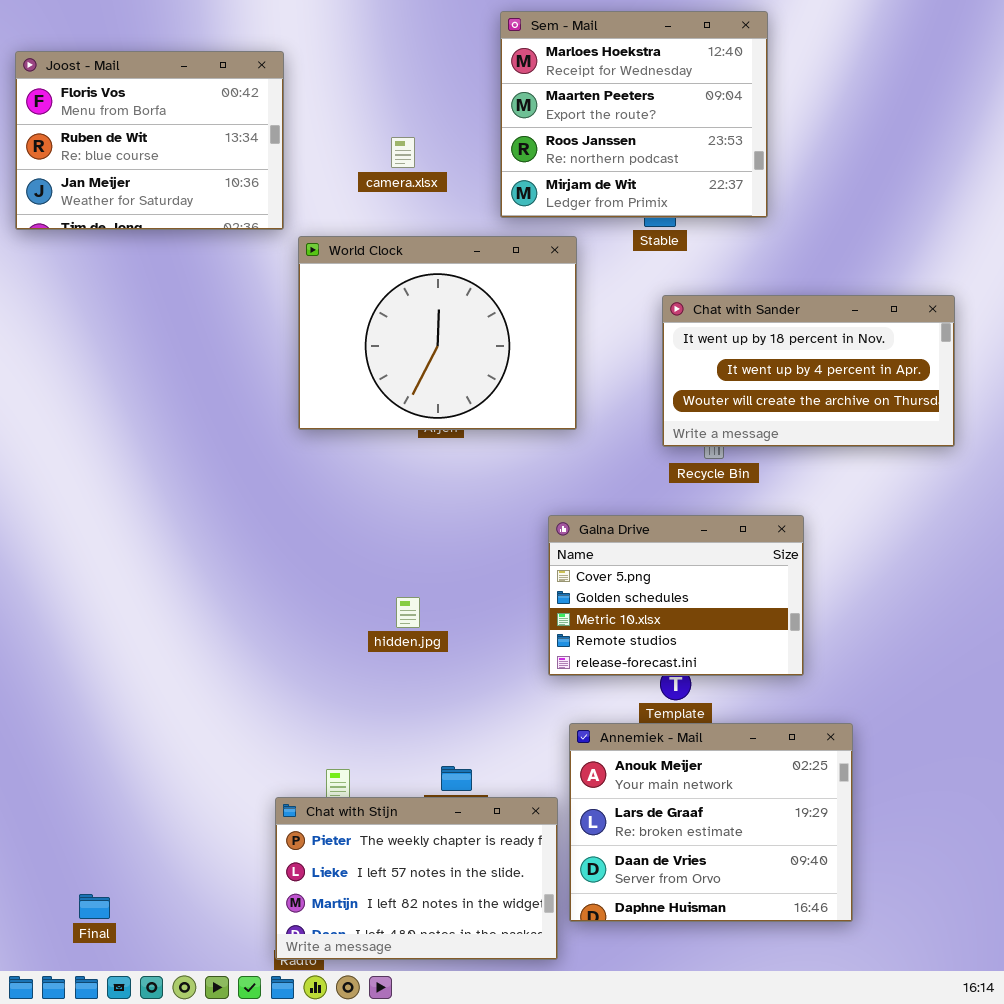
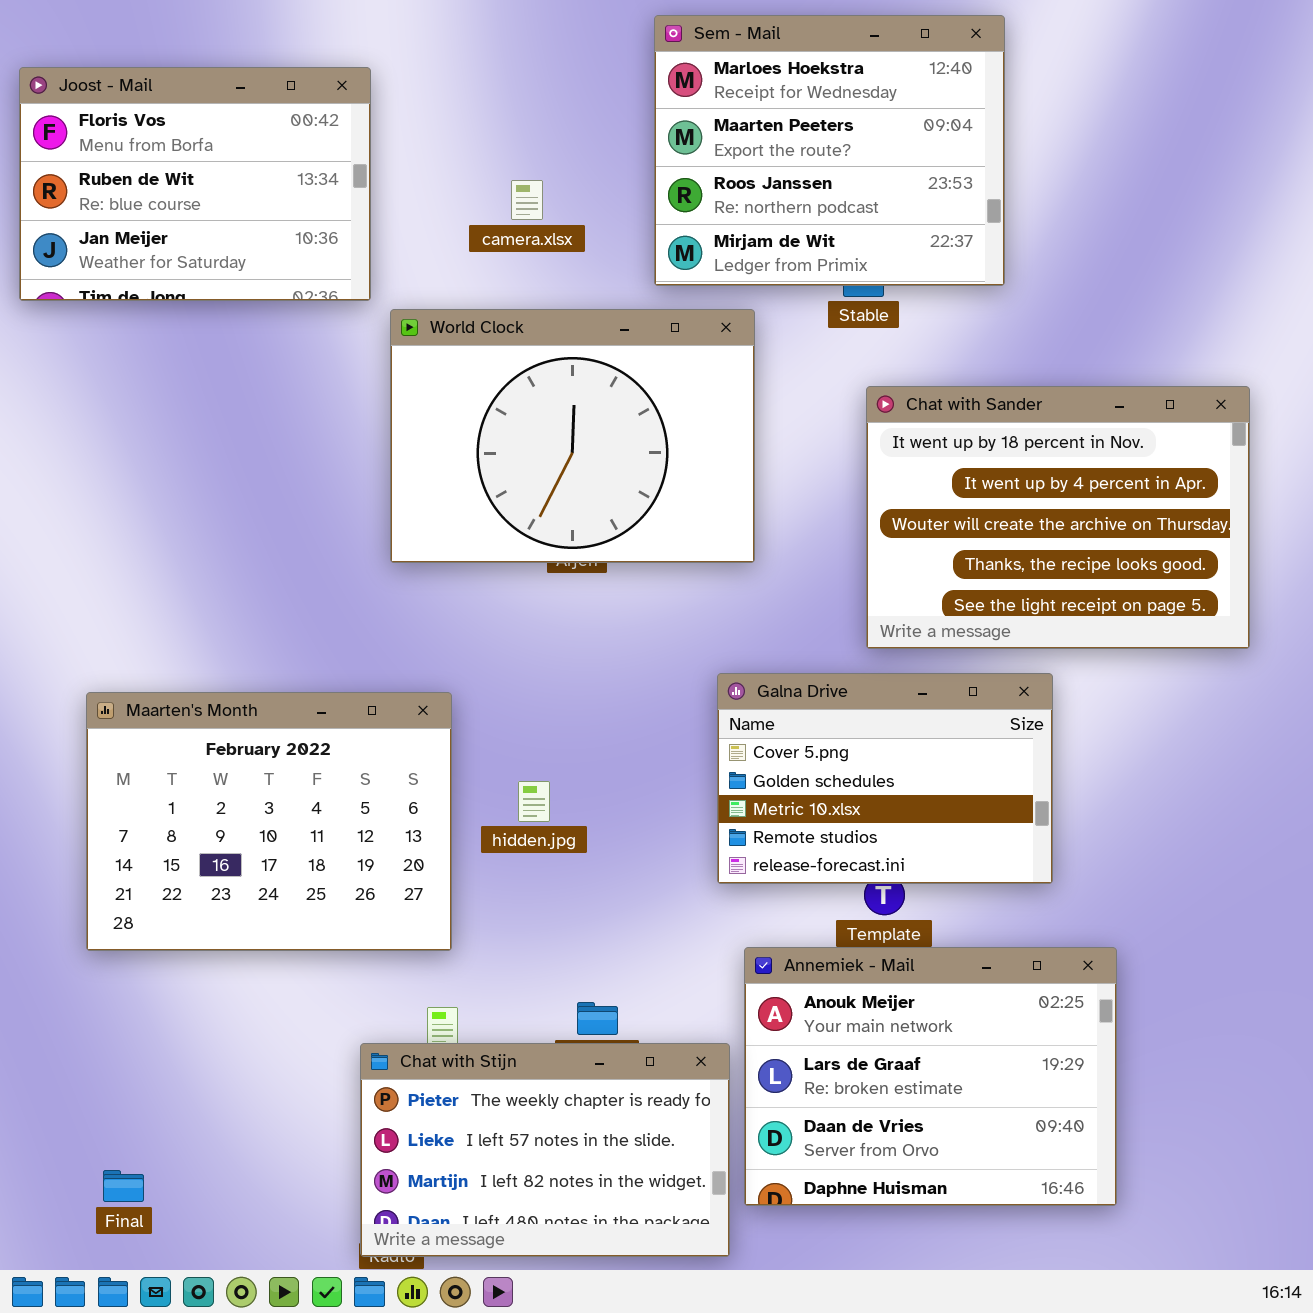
Chat with Sander: [662,295,955,447] -> [866,386,1250,649], resized
Maarten's Month: none -> [86,692,452,951], opened

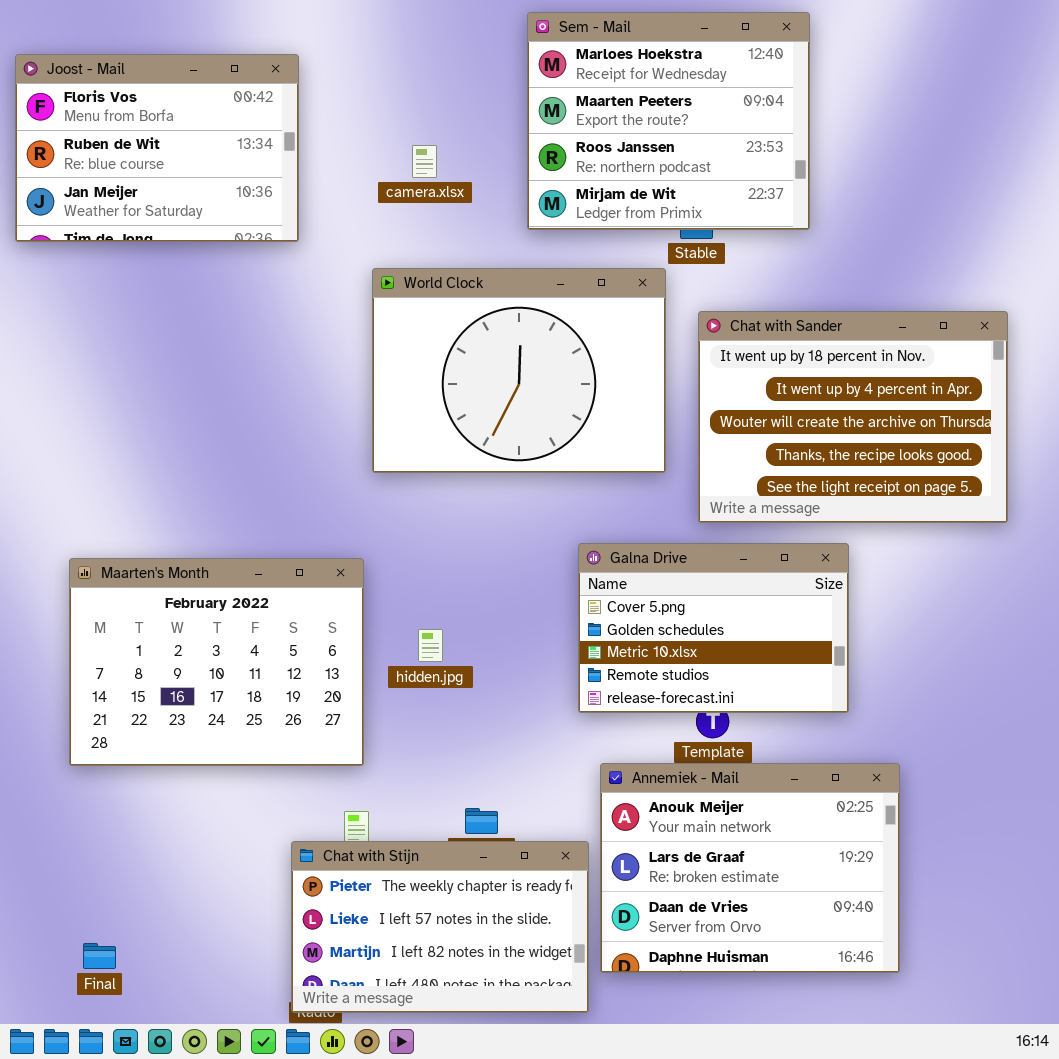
World Clock: [390,309,755,563] -> [372,268,666,473], moved

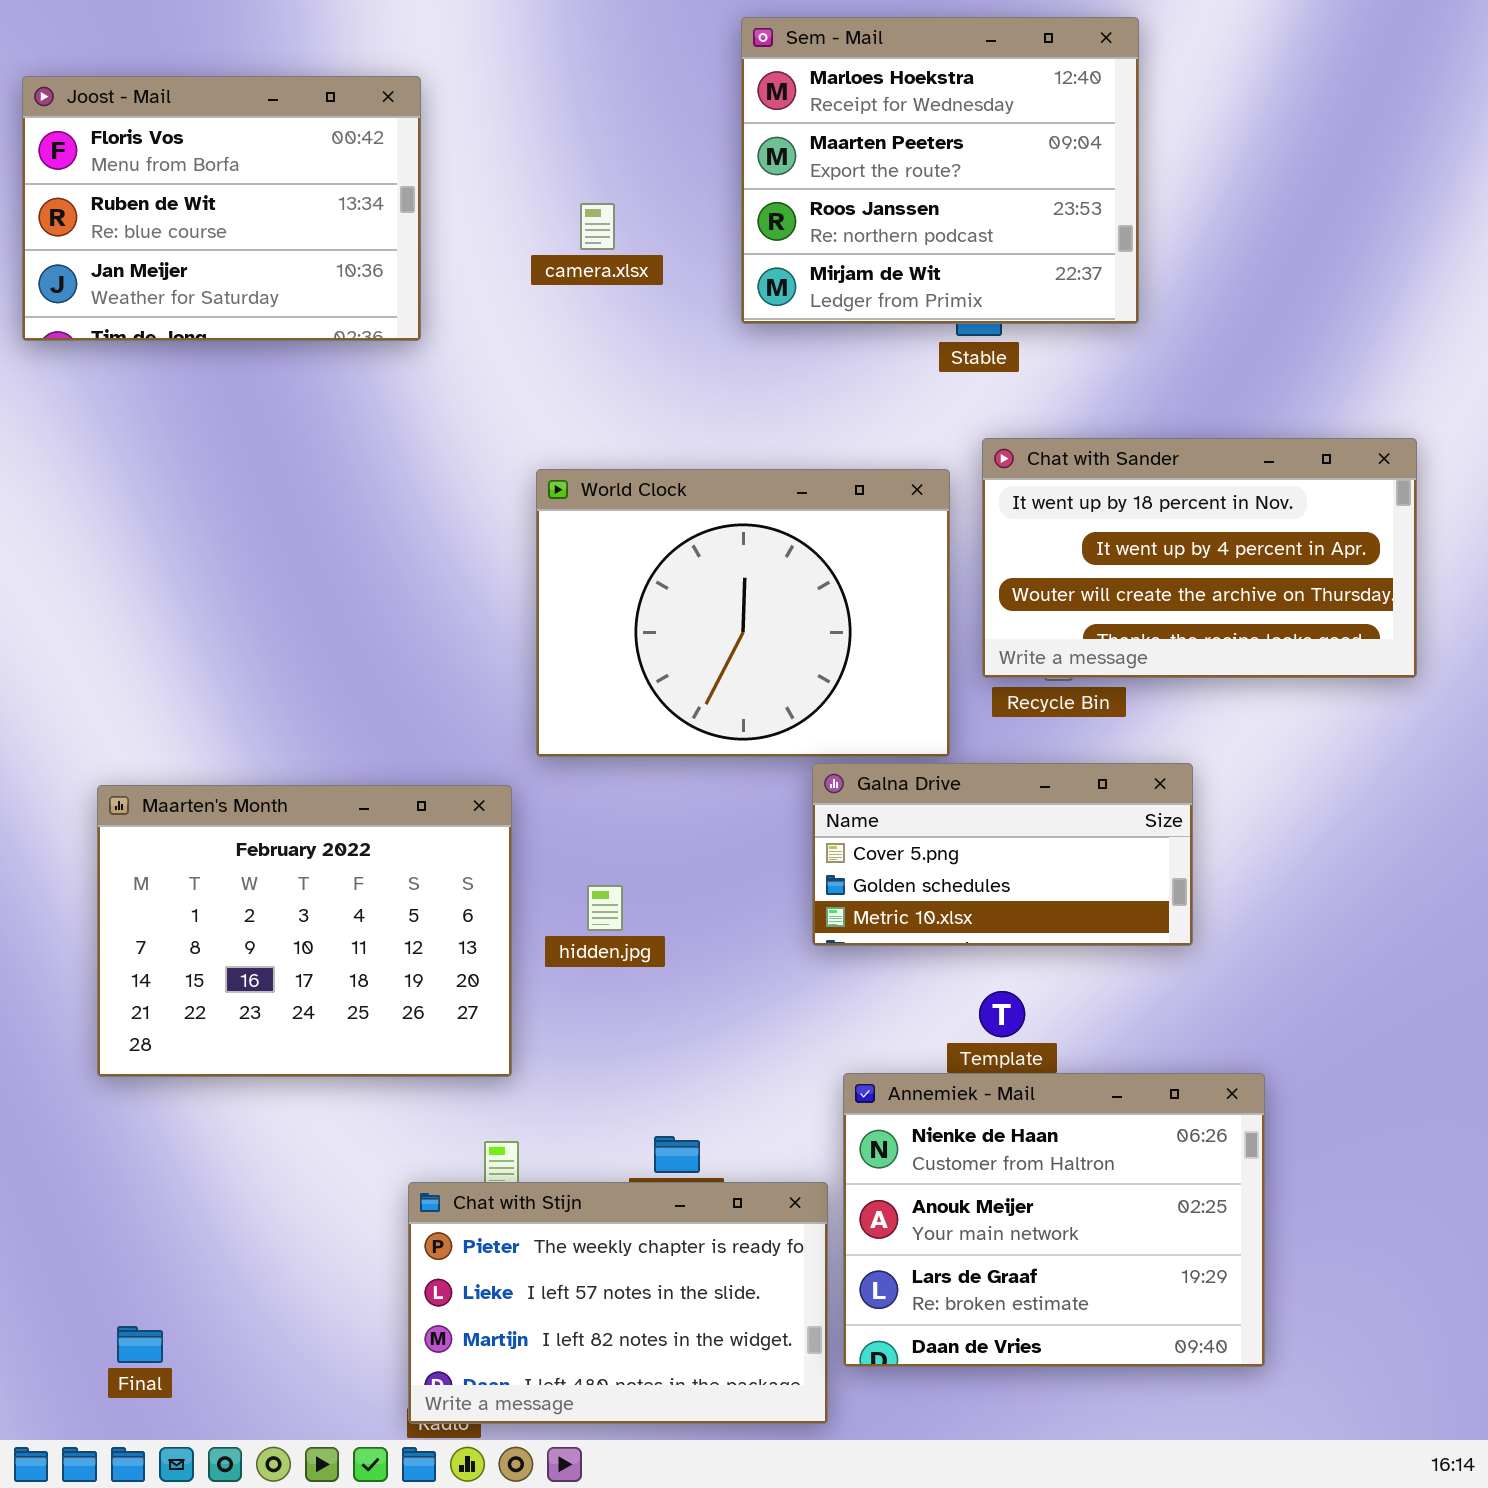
World Clock: [372,268,666,473] -> [536,469,950,757], moved
Chat with Sander: [698,311,1008,523] -> [982,438,1417,678], resized
Galna Drive: [578,543,849,713] -> [812,763,1193,946], resized
Annemiek - Mail: [600,763,900,973] -> [843,1073,1265,1367], scrolled up 1 row

